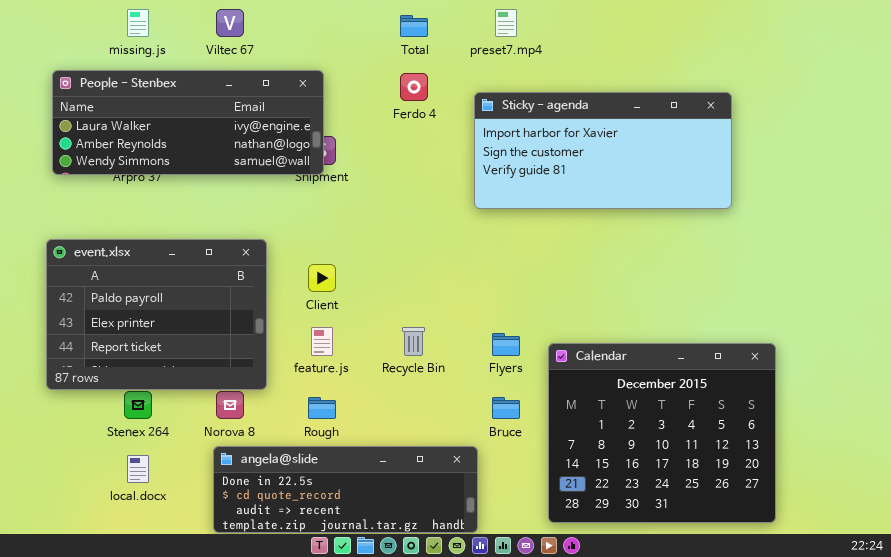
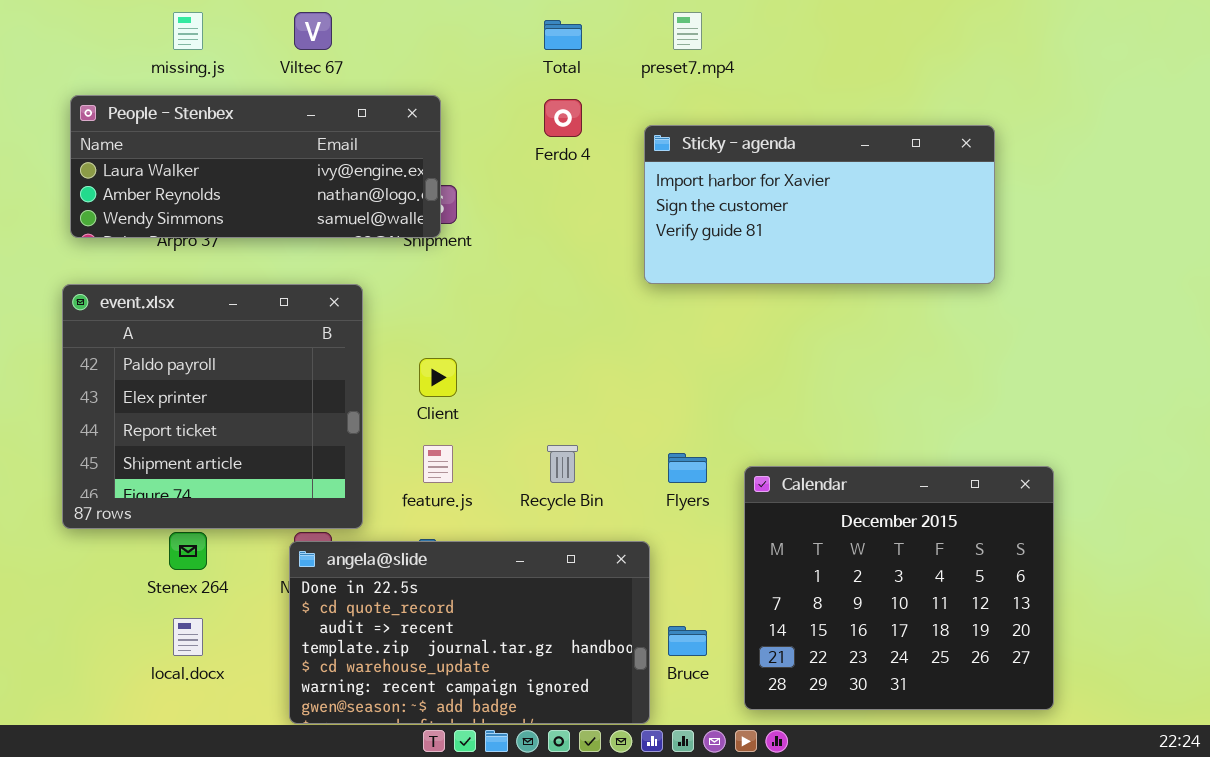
event.xlsx: [46,239,267,390] -> [62,284,363,529], resized
Bruce: [492,397,520,419] -> [668,626,707,656], moved
angela@slide: [213,446,478,533] -> [289,541,650,724], resized

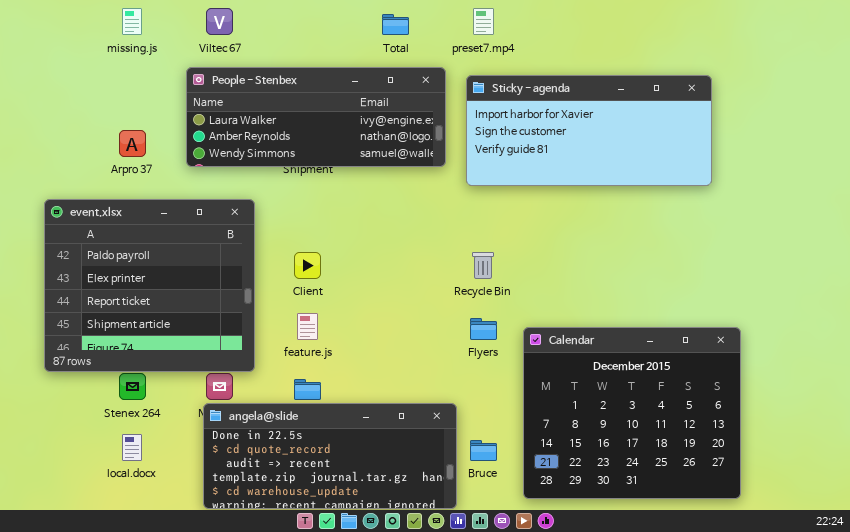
People - Stenbex: [70,95,441,238] -> [186,67,446,167], moved
Sticky - agenda: [644,125,995,284] -> [466,75,712,186], moved
Recycle Bin: [547,445,578,483] -> [472,252,494,279], moved
angela@slide: [289,541,650,724] -> [203,403,457,509], resized

